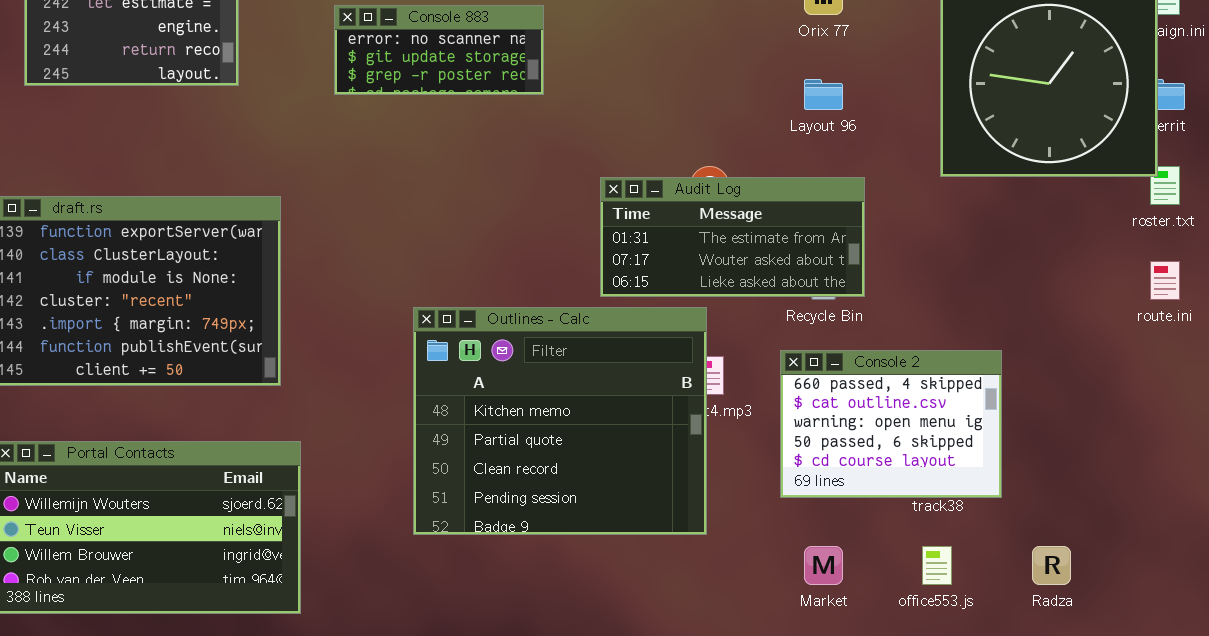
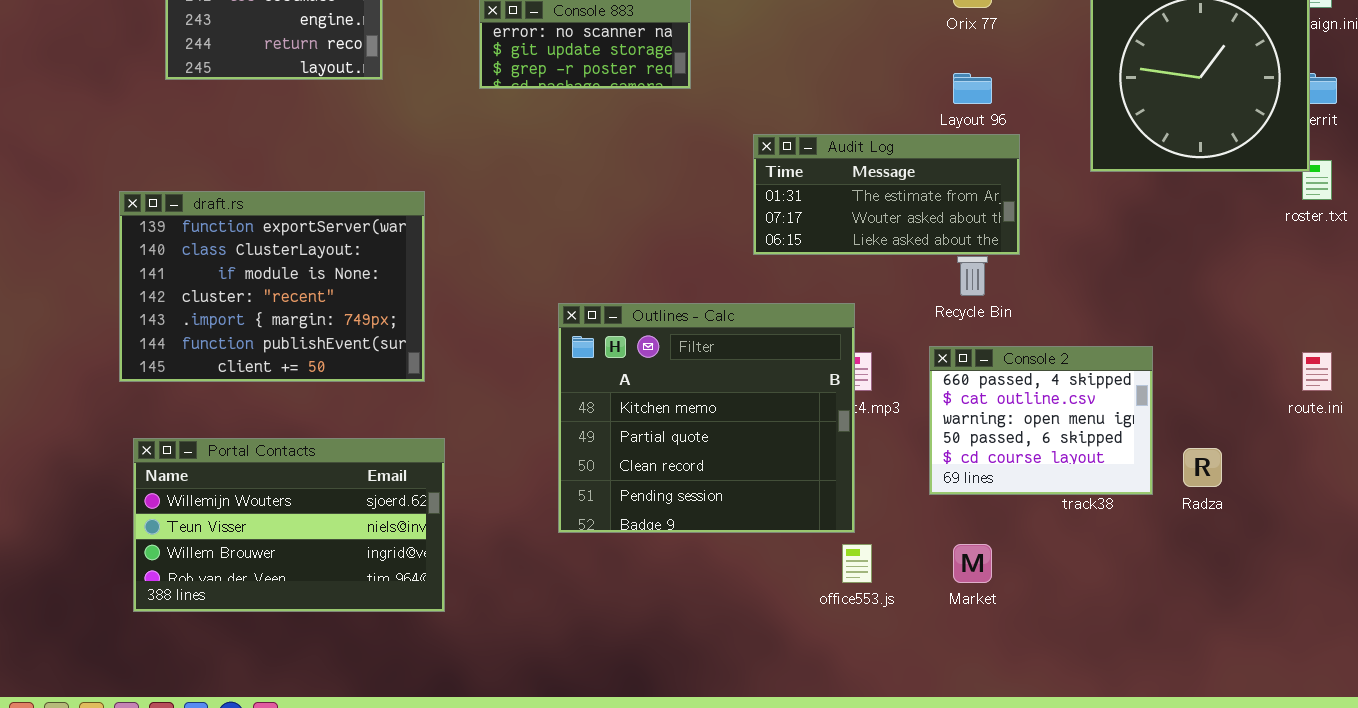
Audit Log: [600,177,865,297] -> [753,134,1020,255], moved
route.ini: [1150,261,1180,300] -> [1302,352,1332,391], moved
office553.js: [922,546,952,585] -> [842,544,872,583], moved
Radza: [1032,546,1071,585] -> [1183,448,1222,487], moved

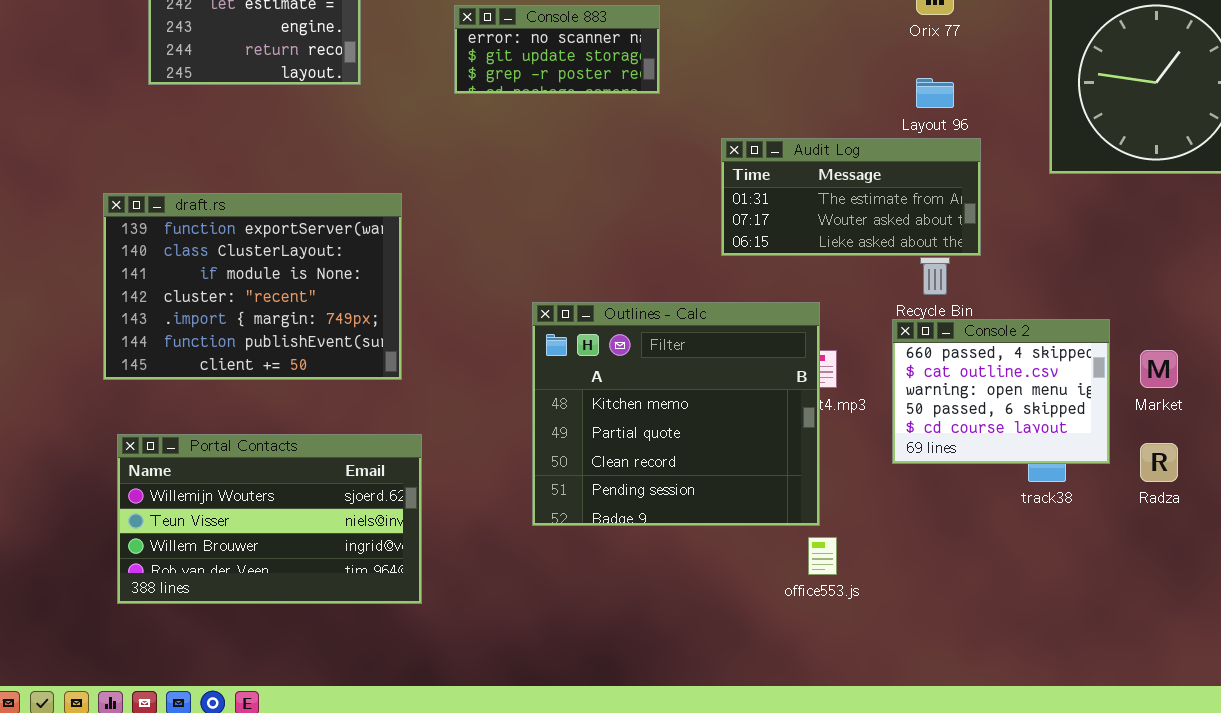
Console 2: [929,346,1153,495] -> [892,319,1110,464], moved
Market: [953,544,992,583] -> [1140,350,1178,388], moved

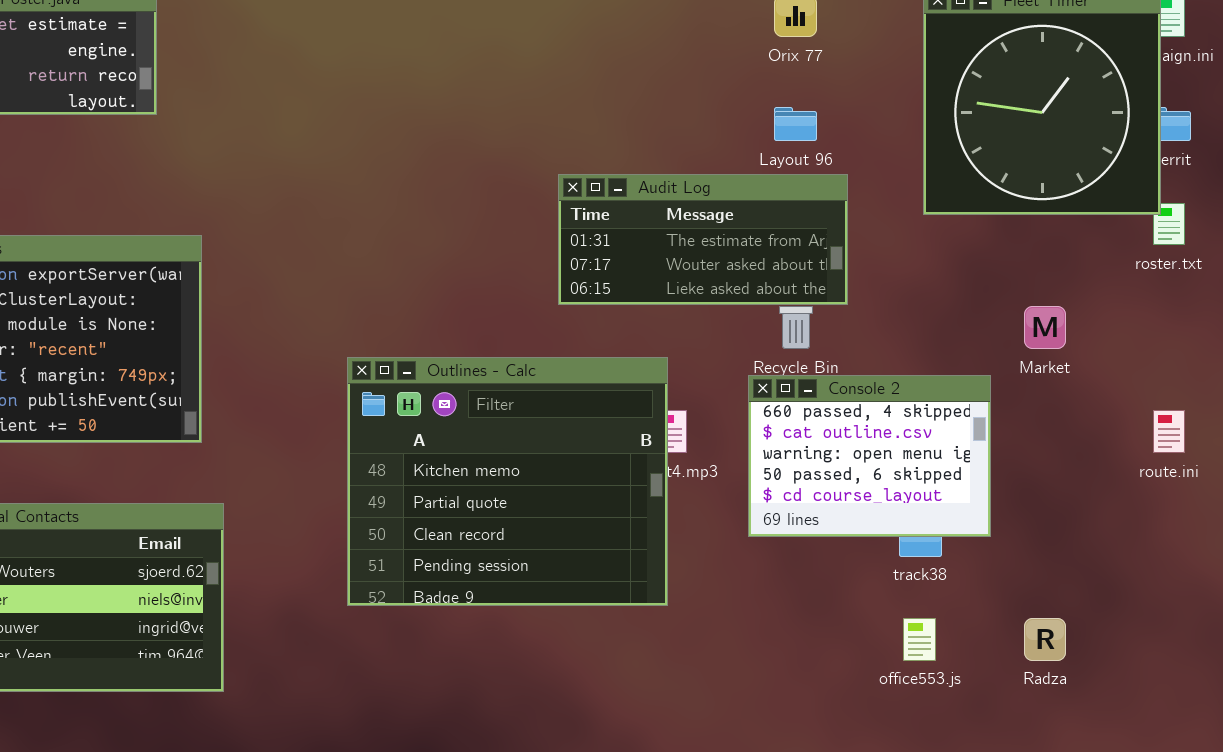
Console 883: [454,5,660,94] -> none, closed
Market: [1140,350,1178,388] -> [1024,306,1066,349], moved
Radza: [1140,443,1178,482] -> [1024,618,1066,661], moved
office553.js: [808,537,837,575] -> [903,618,936,661], moved

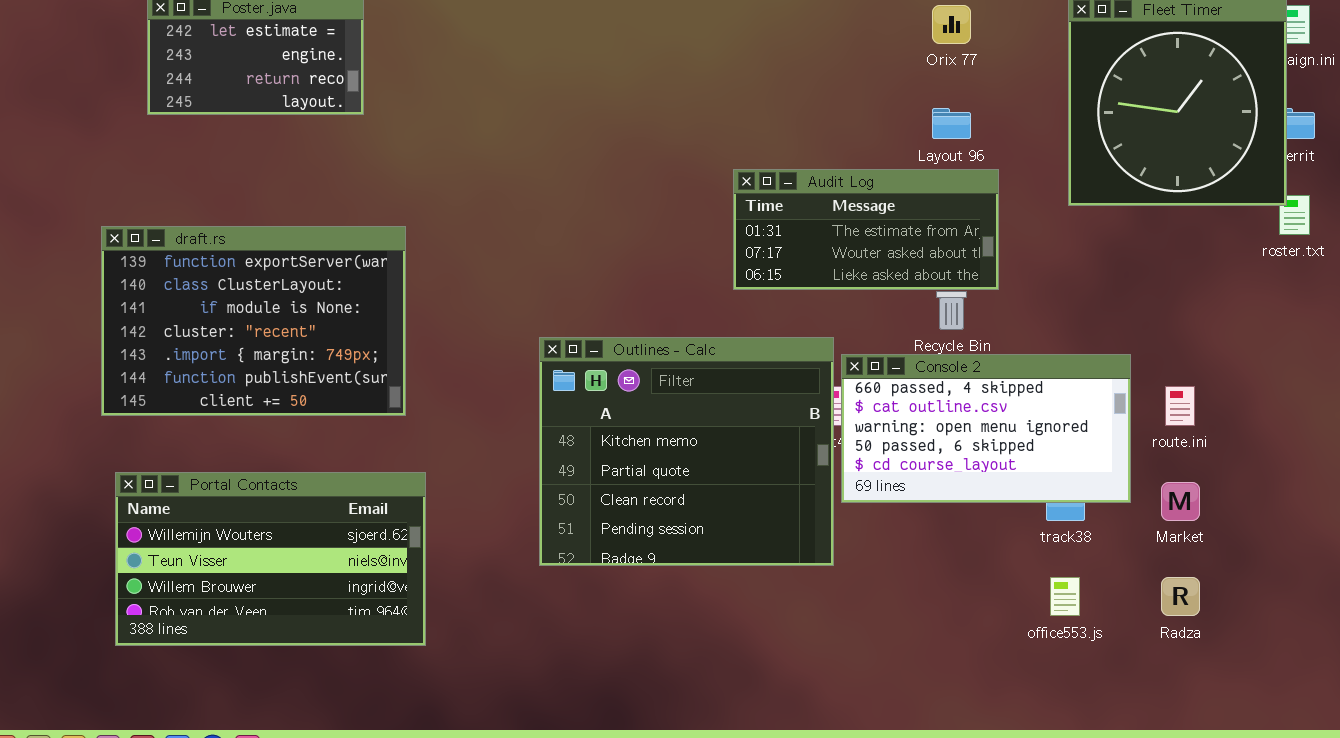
Market: [1024,306,1066,349] -> [1161,482,1200,521], moved
Console 2: [748,375,991,537] -> [841,354,1131,503], resized
route.ini: [1153,410,1185,453] -> [1165,386,1195,426], moved

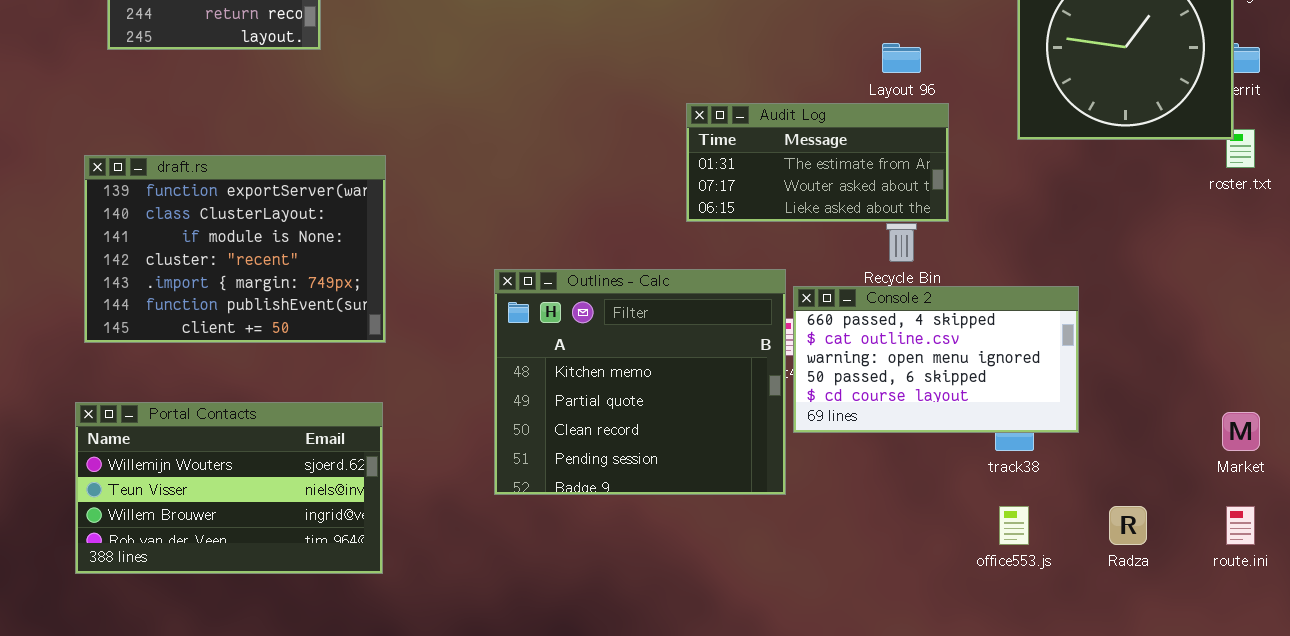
draft.rs: [101,226,406,416] -> [84,155,386,343], moved
route.ini: [1165,386,1195,426] -> [1226,506,1255,545], moved
Market: [1161,482,1200,521] -> [1222,412,1260,451], moved

